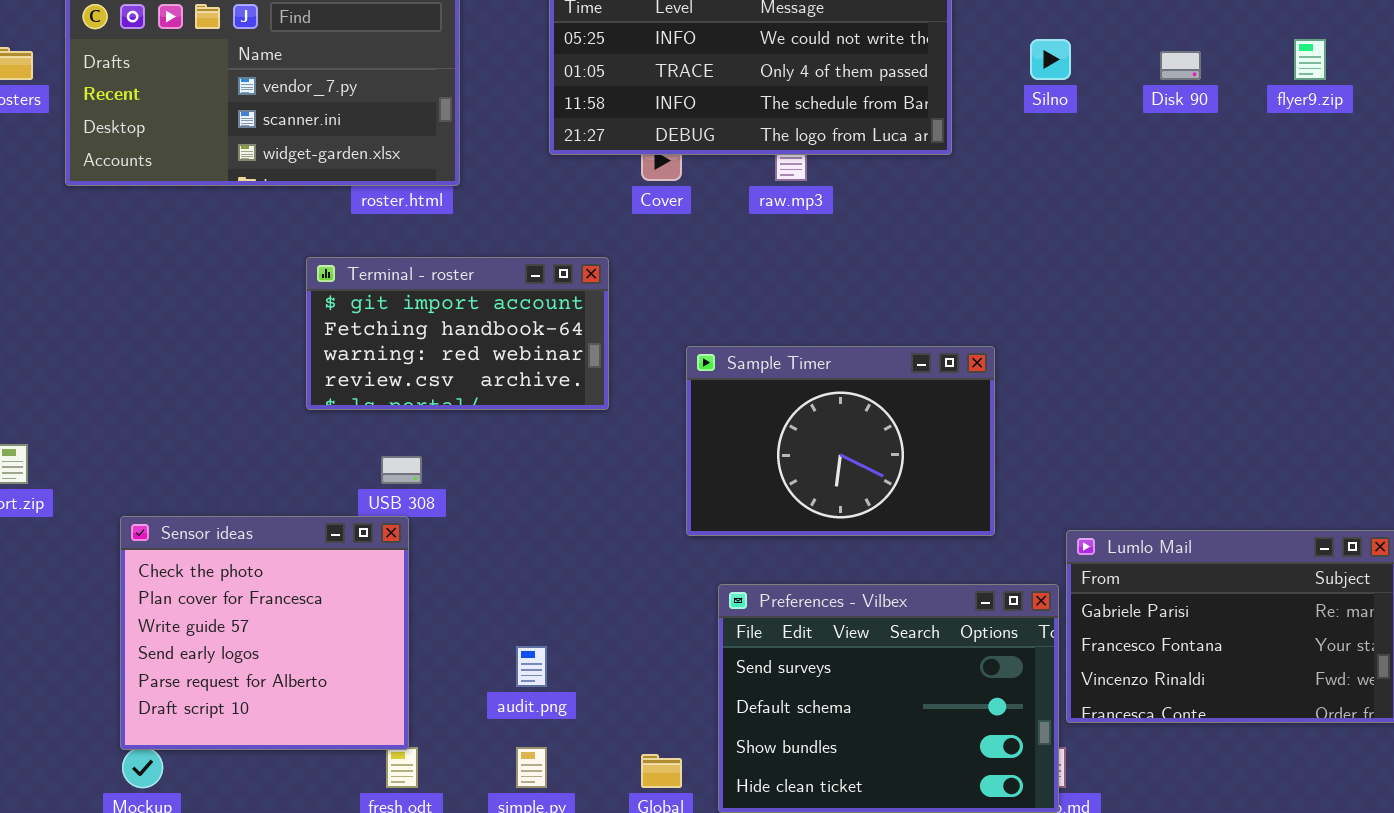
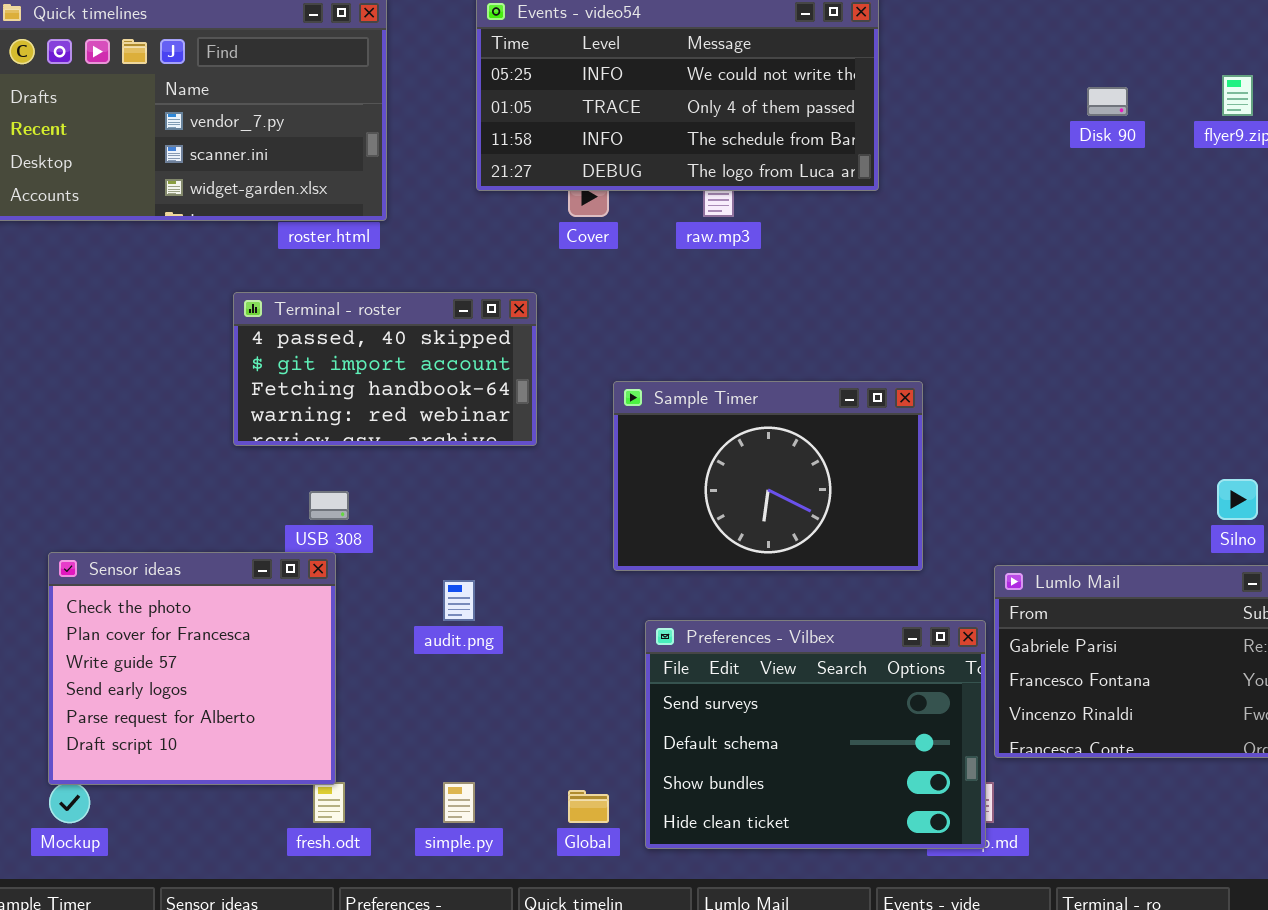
Silno: [1030,39,1071,80] -> [1217,479,1258,520], moved
Terminal - roster: [306,257,609,410] -> [233,292,537,446], scrolled up 1 row
audit.png: [516,646,547,687] -> [443,580,475,621], moved

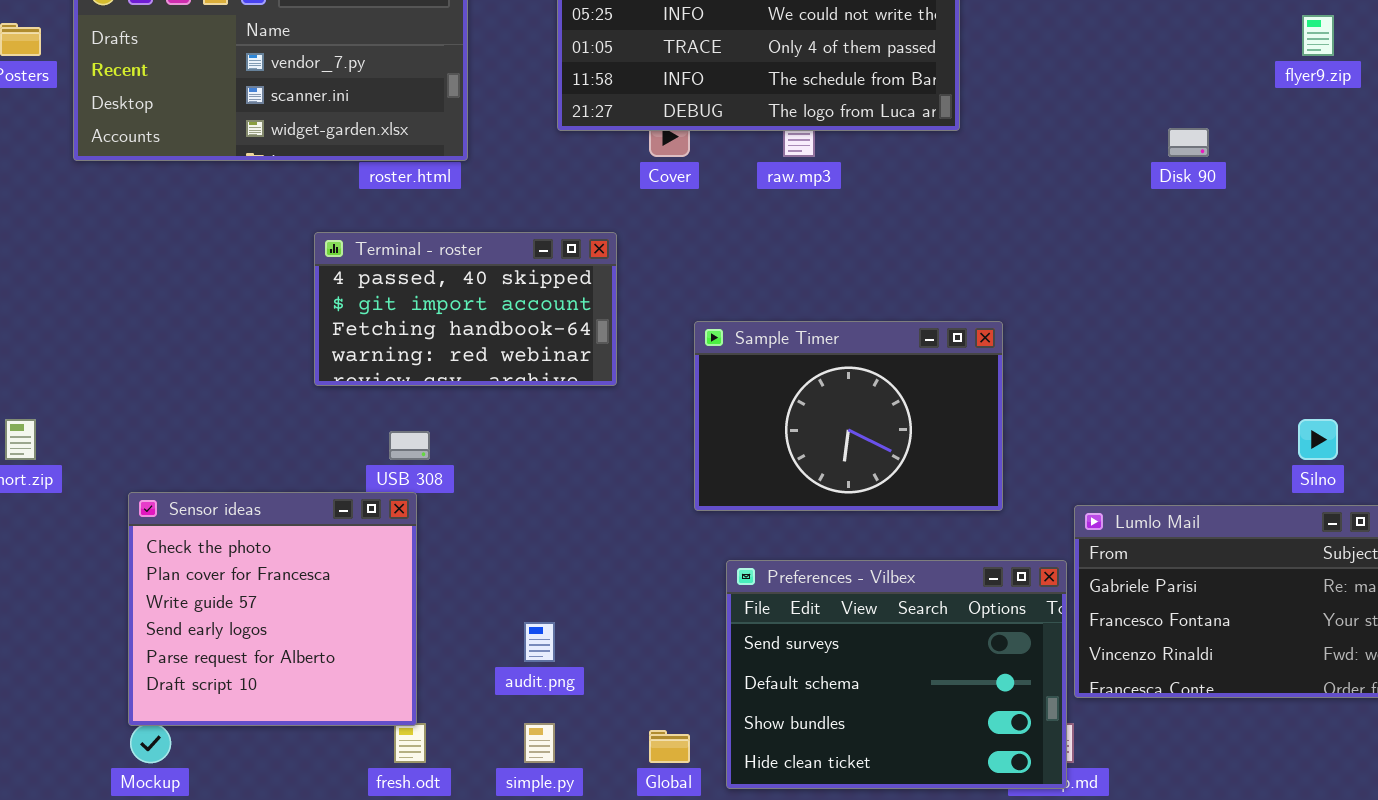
Disk 90: [1087,87,1128,116] -> [1168,128,1209,157], moved
audit.png: [443,580,475,621] -> [524,622,555,662], moved

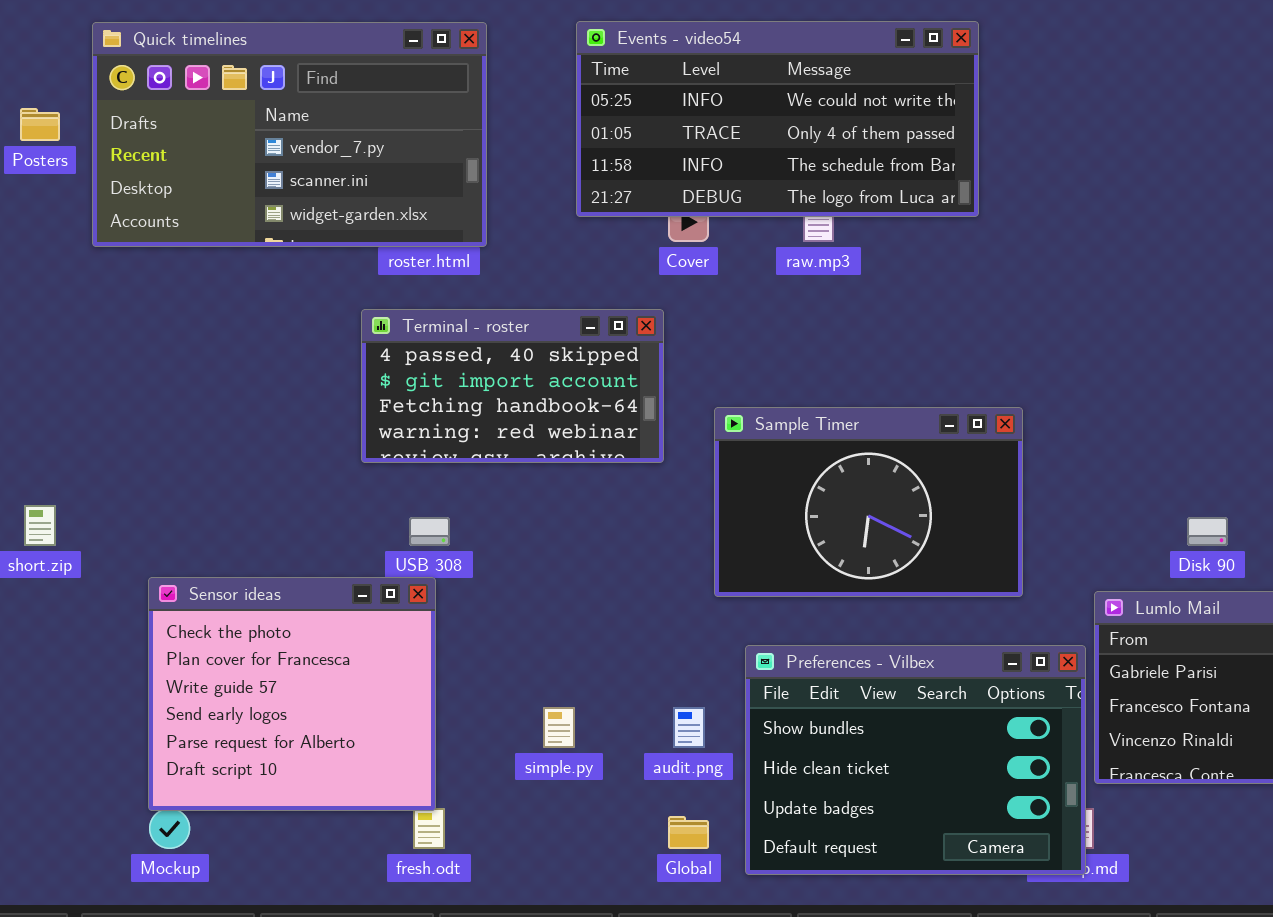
Disk 90: [1168,128,1209,157] -> [1187,517,1228,546], moved
Terminal - roster: [314,232,617,386] -> [361,309,664,463], moved
Preferences - Vilbex: [726,560,1067,789] -> [745,645,1086,875], scrolled down 2 rows
audit.png: [524,622,555,662] -> [673,707,705,748], moved
simple.py: [524,723,555,763] -> [543,707,575,748], moved

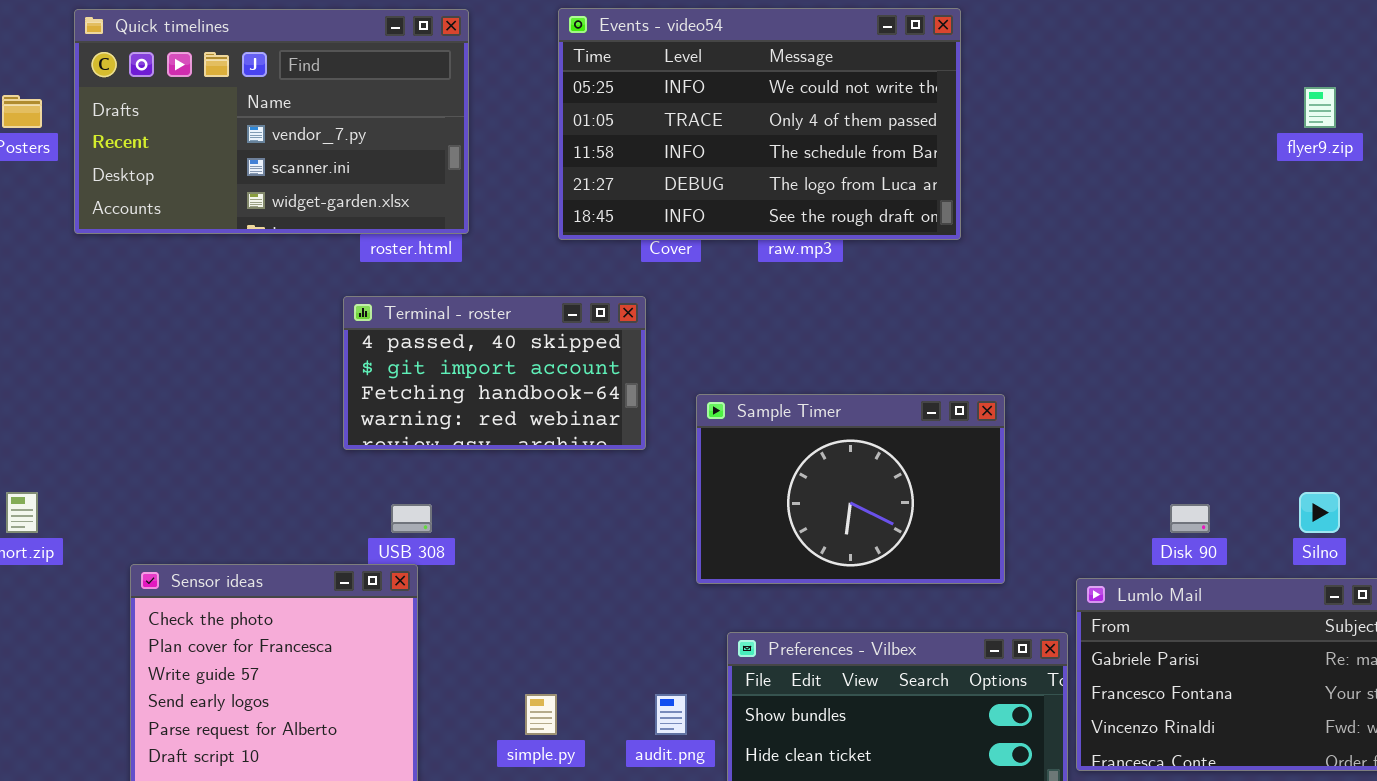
Events - video54: [576,21,979,217] -> [558,8,961,240], resized

